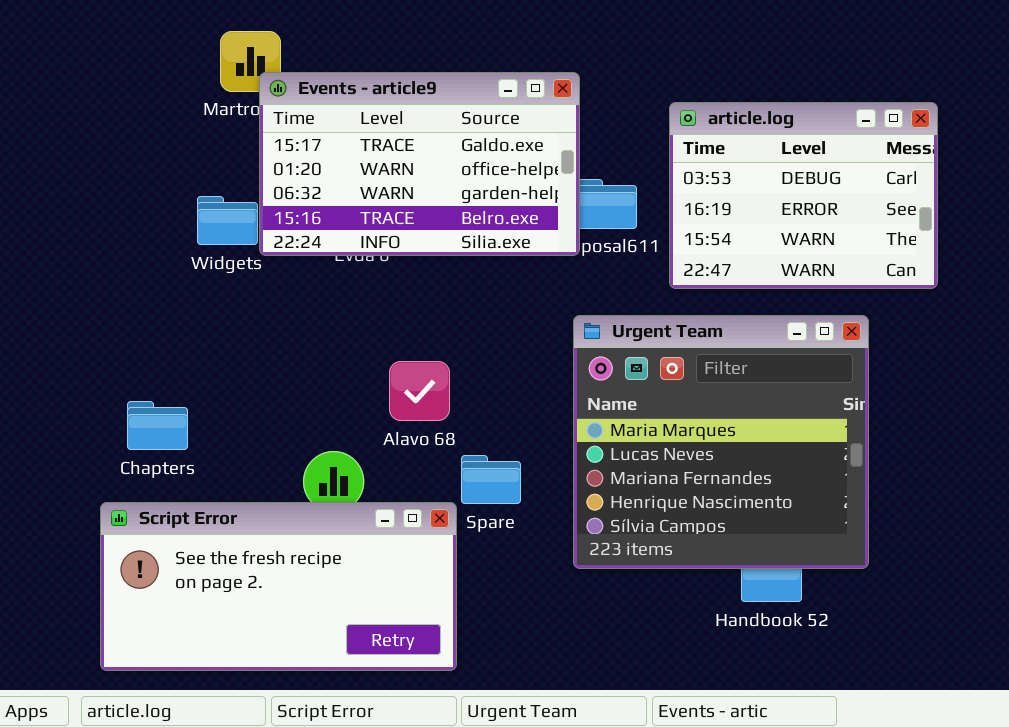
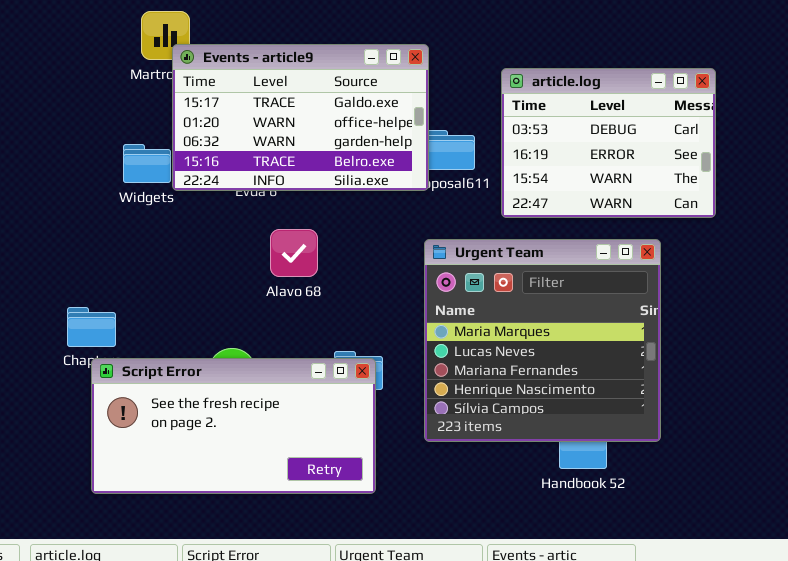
Alavo 68: [389,361,450,421] -> [270,229,318,277], moved
Script Error: [100,502,457,671] -> [91,358,376,494], moved

